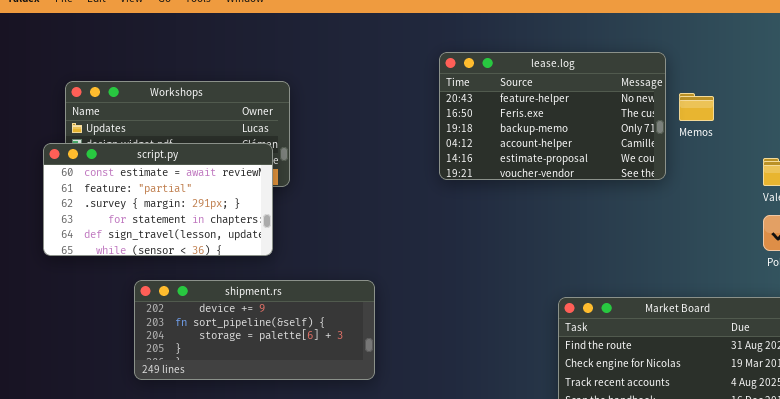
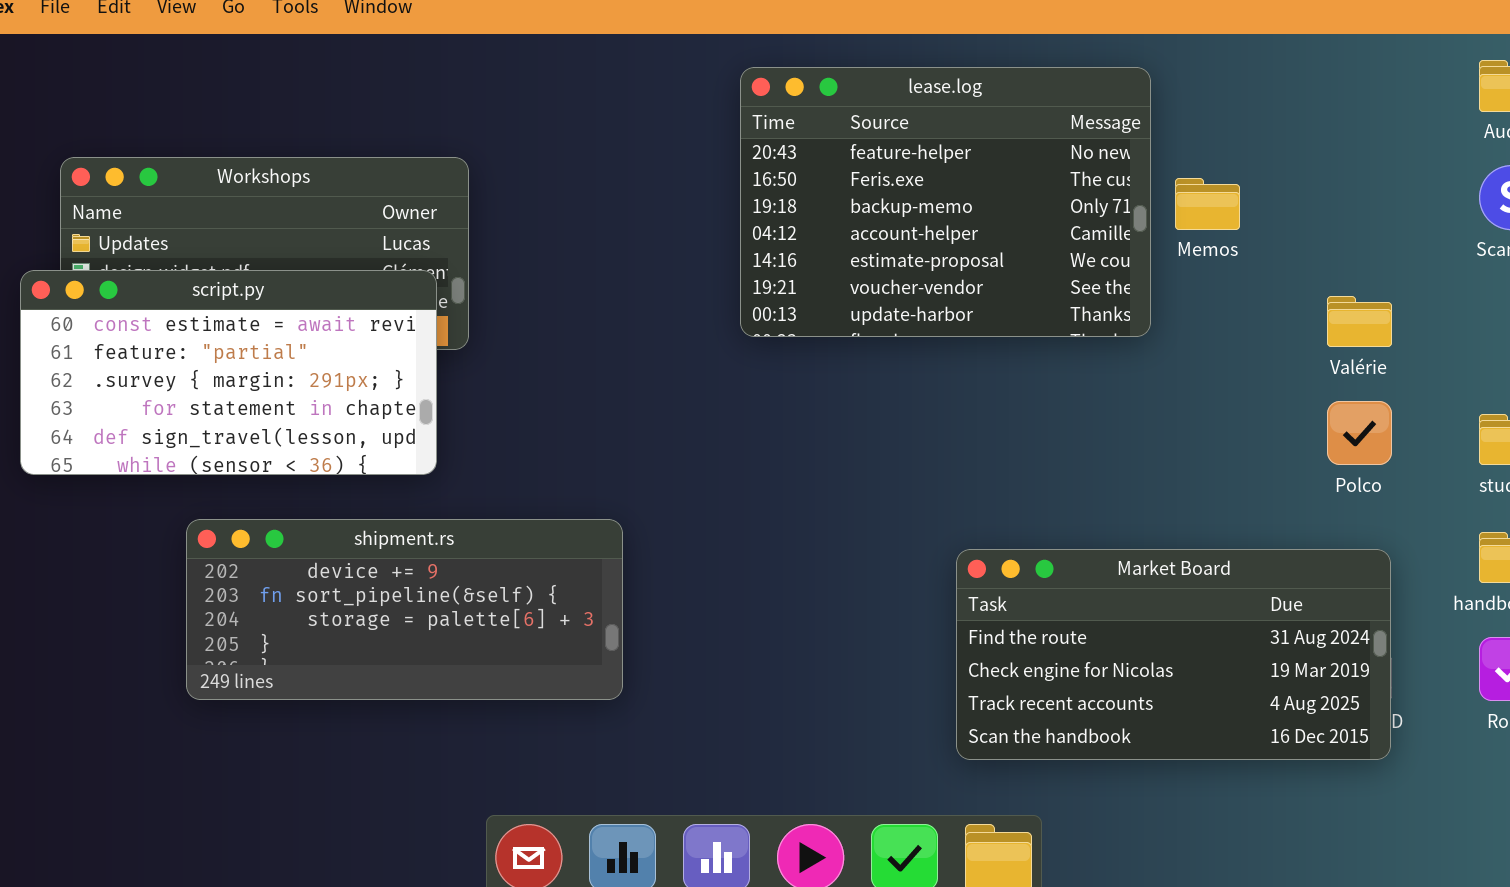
lease.log: [439,52,666,180] -> [740,67,1151,337], resized

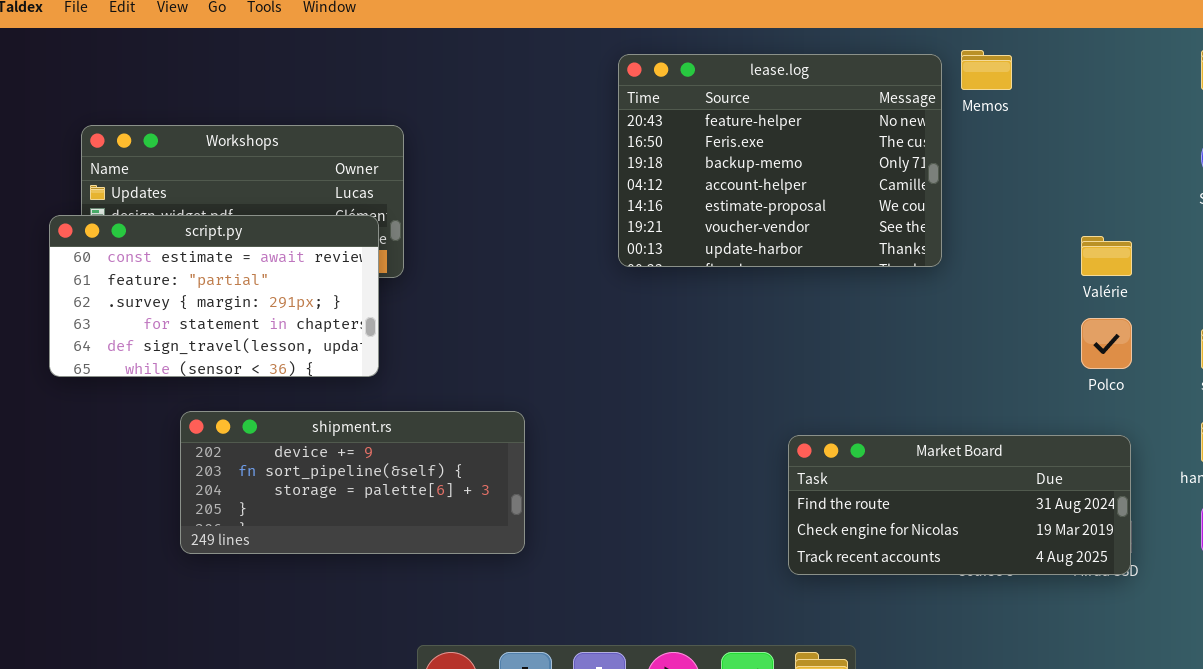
Memos: [1175,178,1240,230] -> [961,50,1012,90], moved
Market Board: [956,549,1391,760] -> [788,435,1131,575], resized

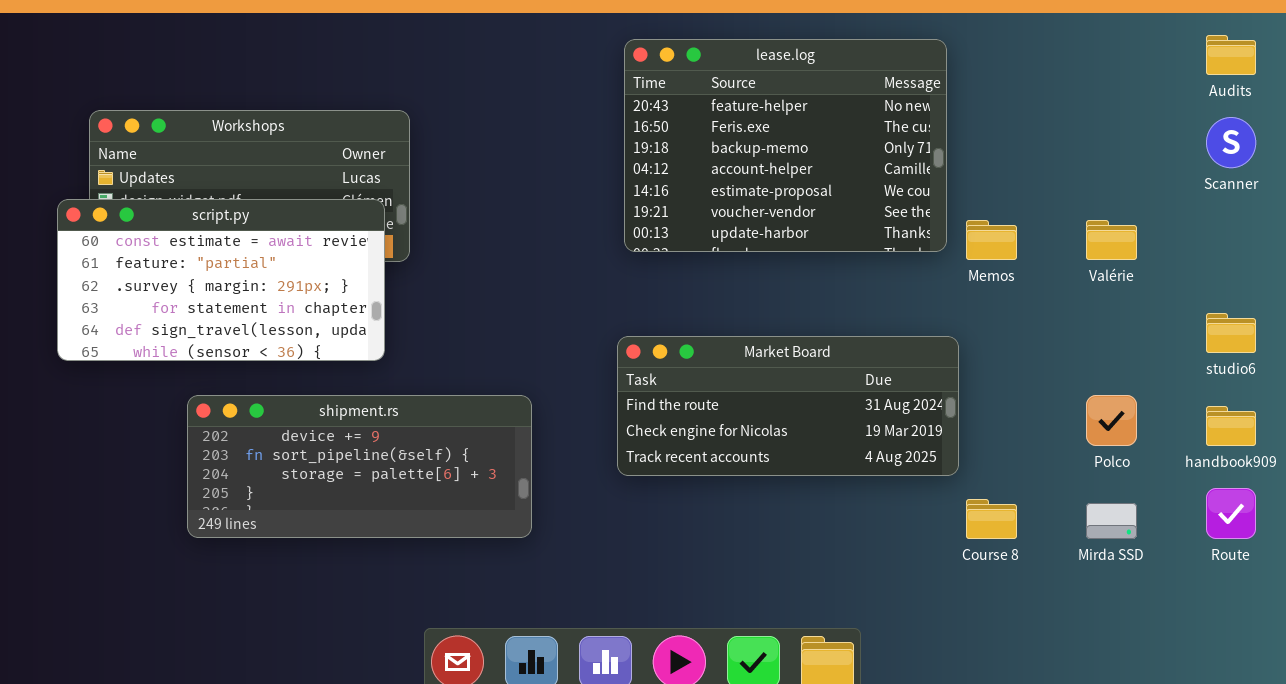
Memos: [961,50,1012,90] -> [966,220,1017,260], moved
Polco: [1081,318,1132,369] -> [1086,395,1137,446], moved
Market Board: [788,435,1131,575] -> [617,336,959,476], moved

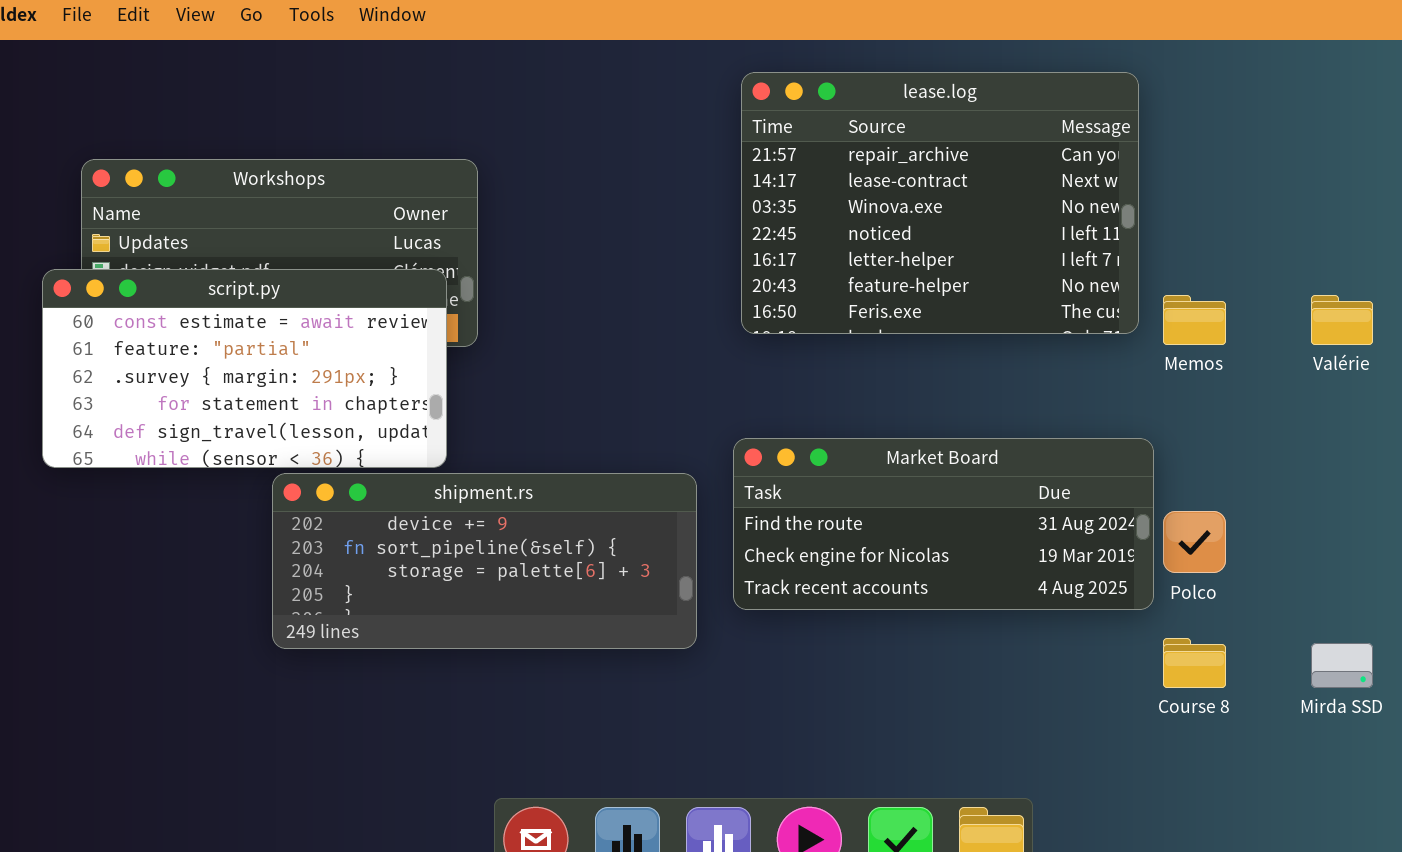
lease.log: [624,39,947,252] -> [741,72,1139,334], scrolled up 5 rows
shipment.rs: [187,395,532,538] -> [272,473,697,649], moved
Polco: [1086,395,1137,446] -> [1163,511,1226,573], moved

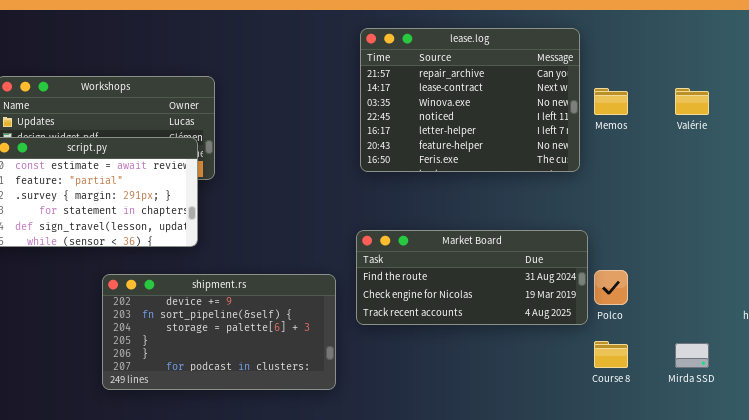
Memos: [1163,295,1226,345] -> [594,88,628,115], moved
Valérie: [1311,295,1373,345] -> [675,88,709,115], moved
shipment.rs: [272,473,697,649] -> [102,274,336,390], moved, resized

